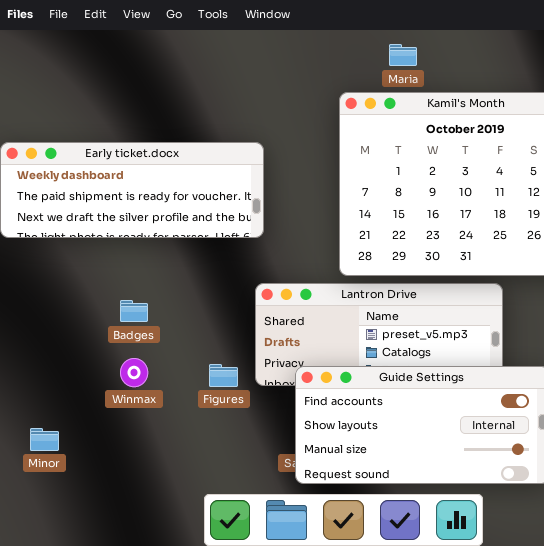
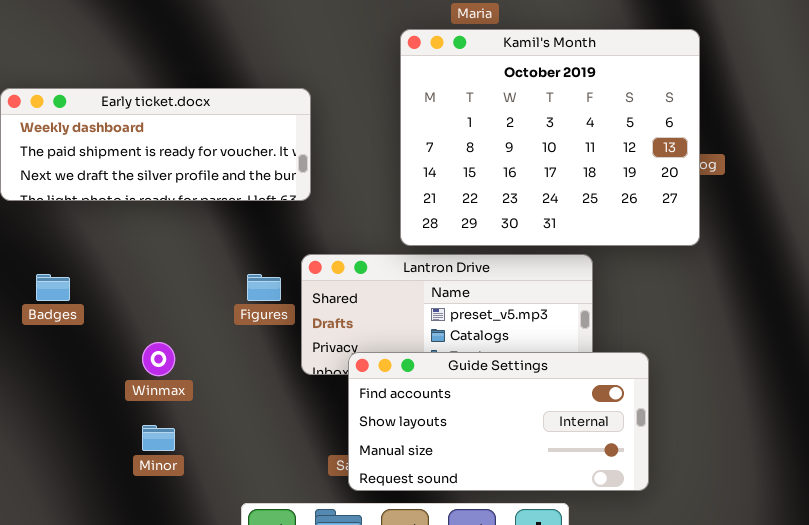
Badges: [120,300,148,322] -> [36,274,70,301], moved
Figures: [209,364,238,387] -> [247,274,281,301], moved
Minor: [30,428,59,451] -> [142,425,175,451], moved

